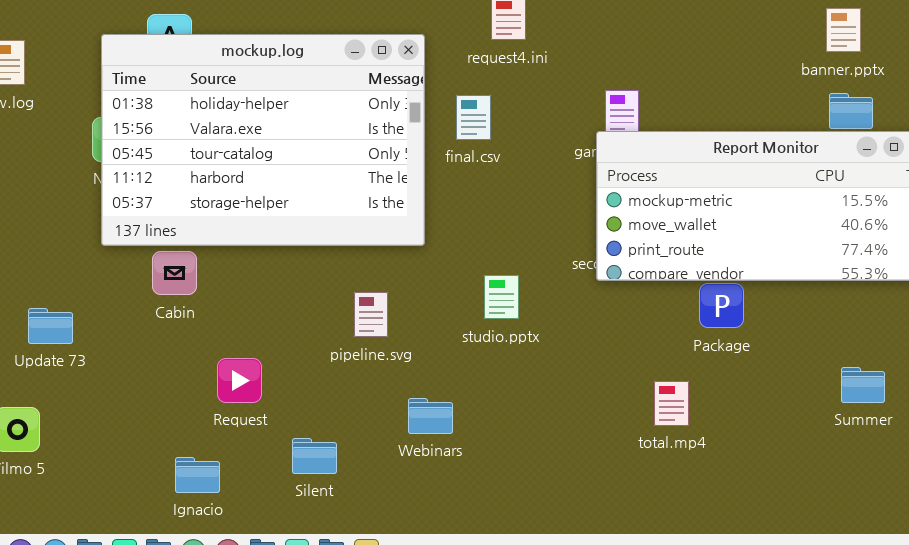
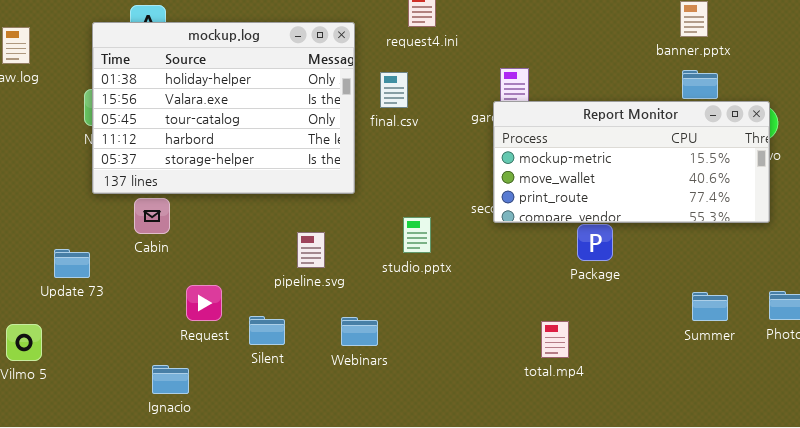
Update 73: [28,308,73,344] -> [54,249,90,278], moved
total.mp4: [654,381,689,426] -> [541,321,569,358], moved
Silent: [292,438,337,474] -> [249,316,285,345], moved

